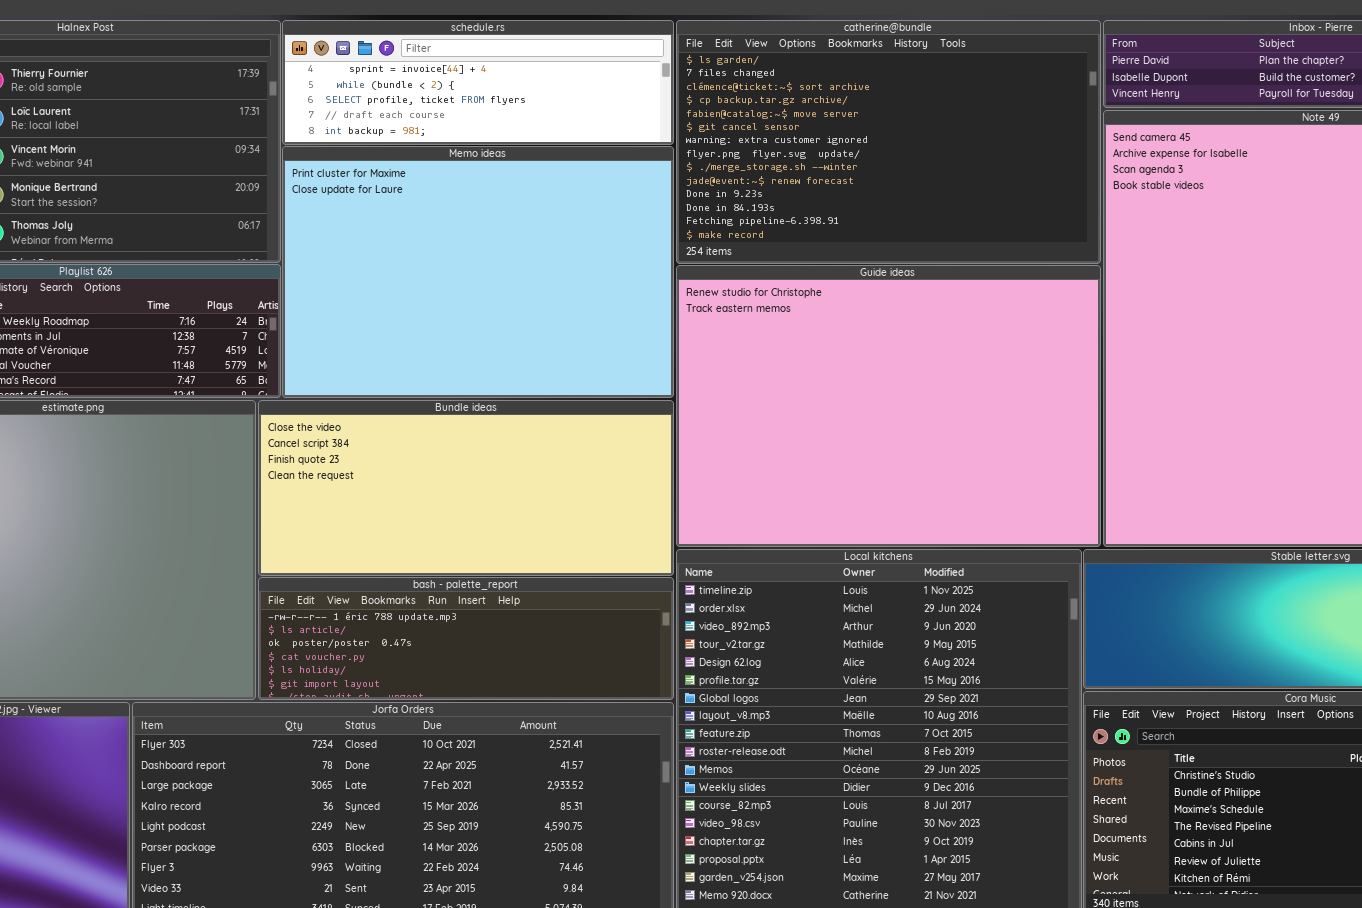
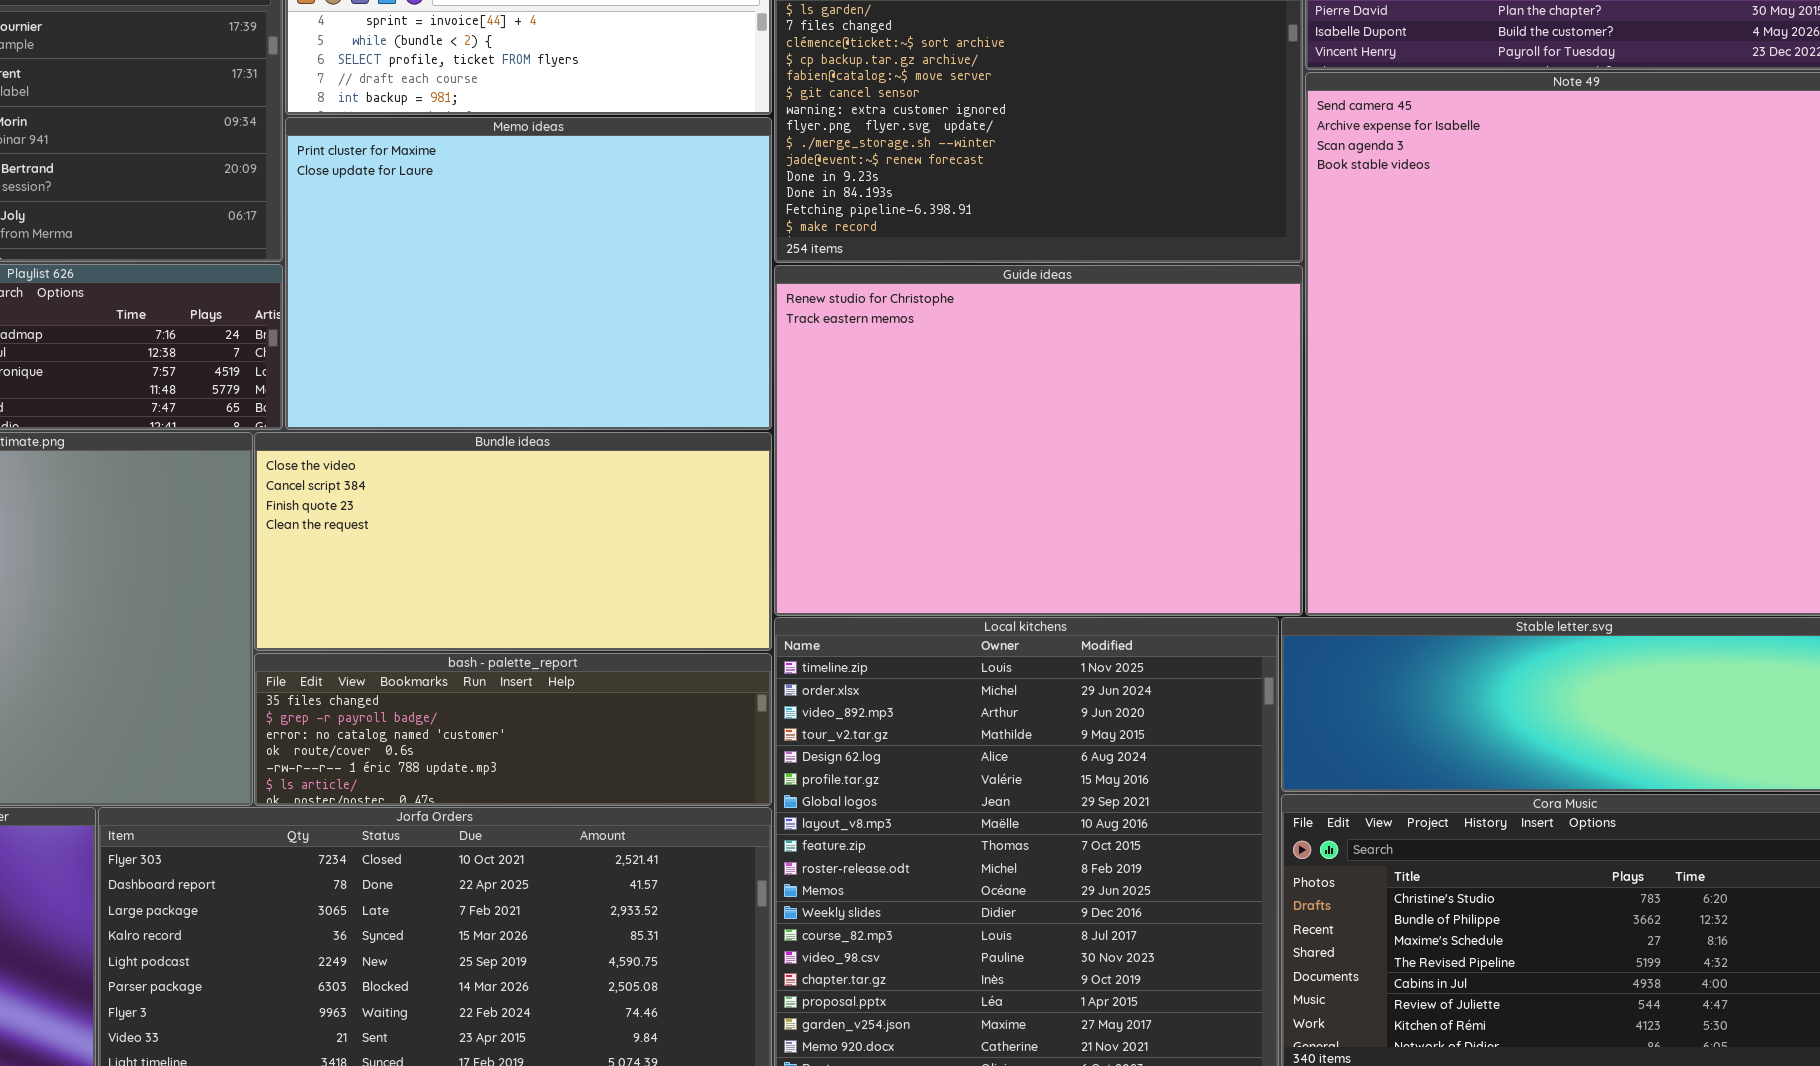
bash - palette_report: [258,577,674,700] -> [254,653,772,806], scrolled up 4 rows

